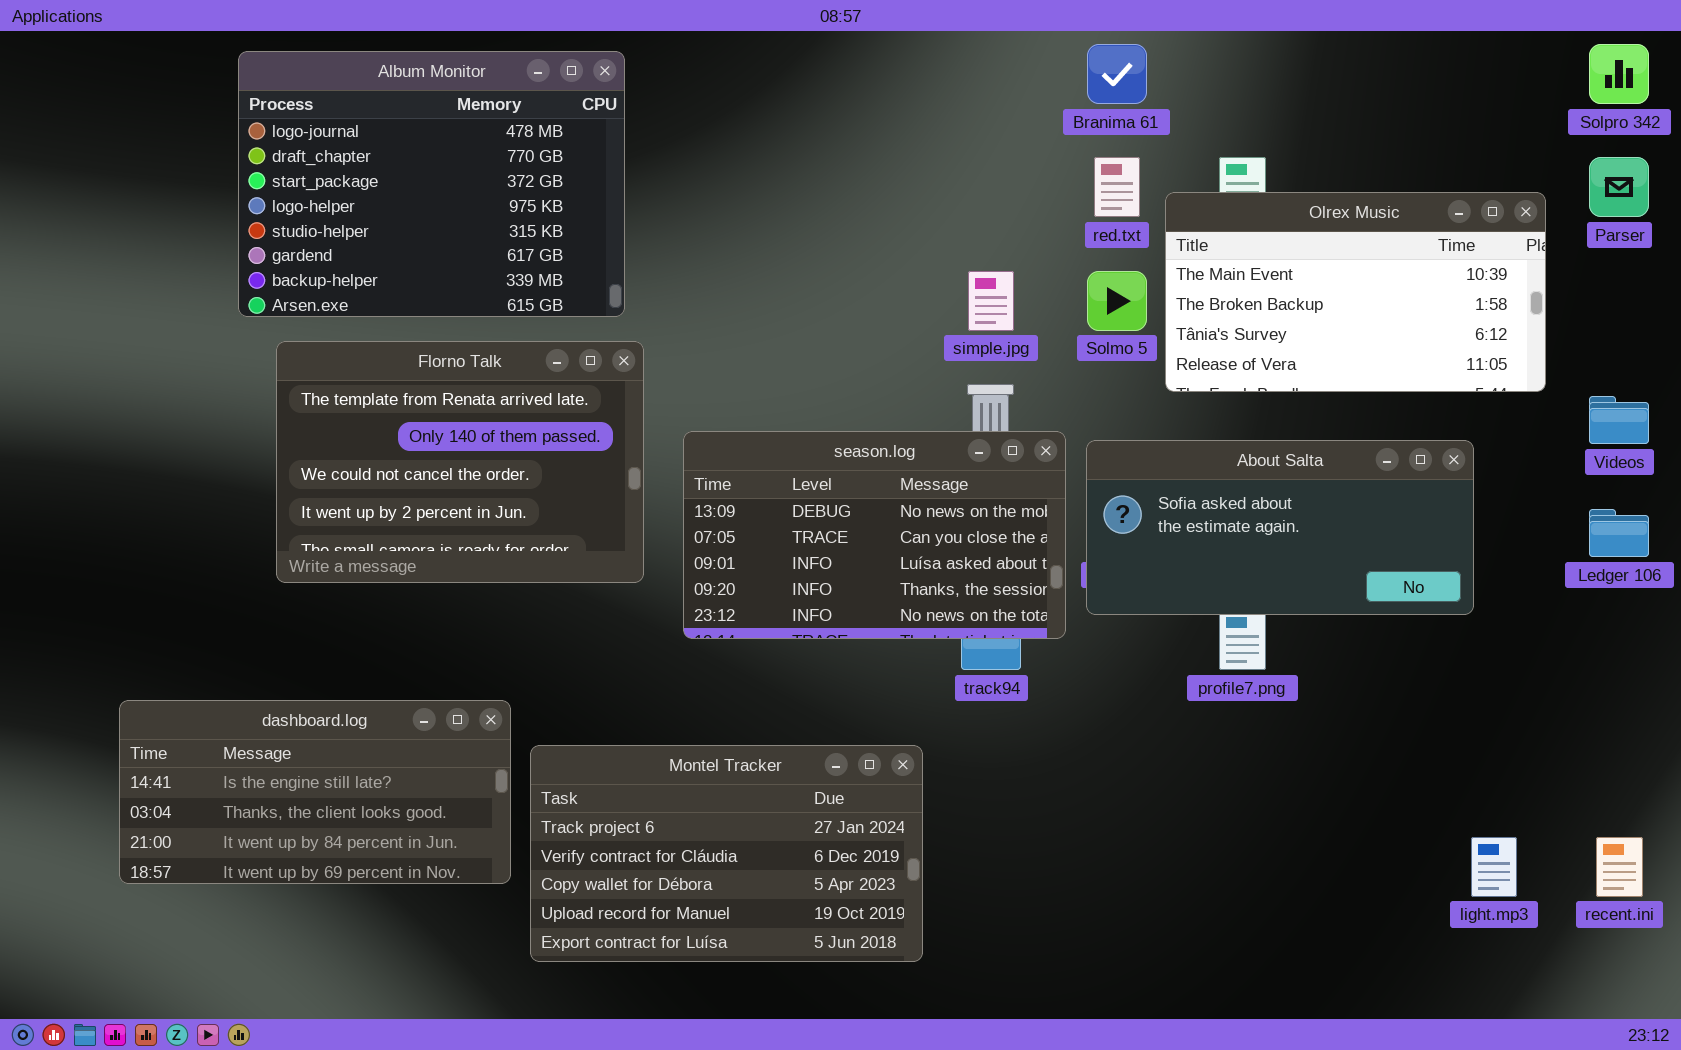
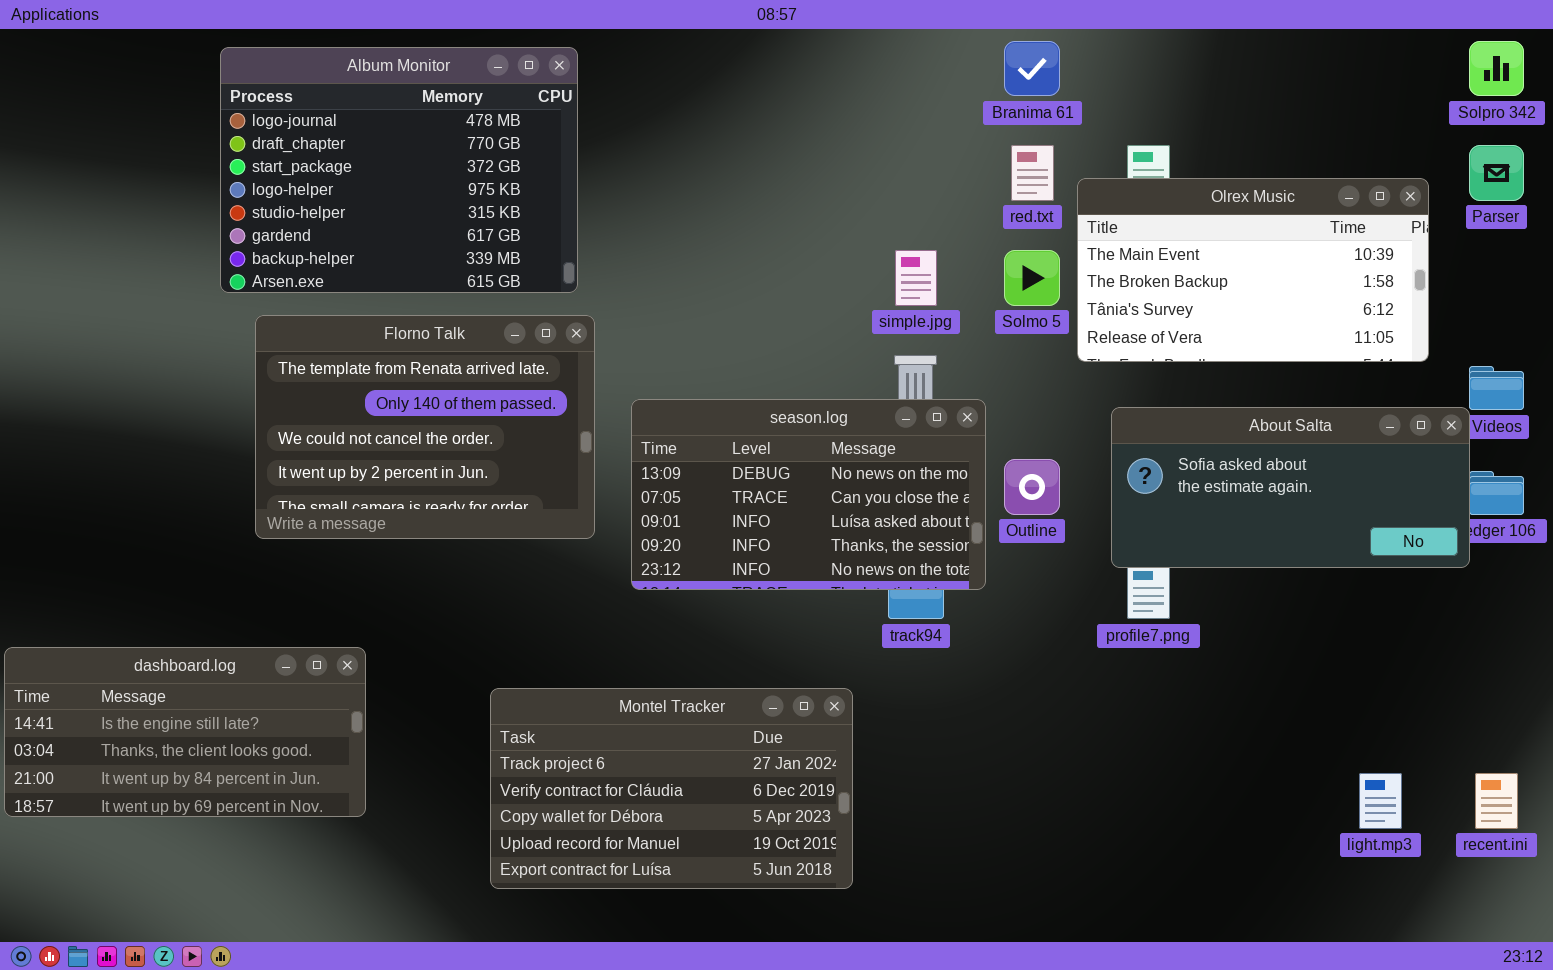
About Salta: [1086,440,1474,615] -> [1111,407,1470,568], moved
dashboard.log: [119,700,511,884] -> [4,647,366,817], moved

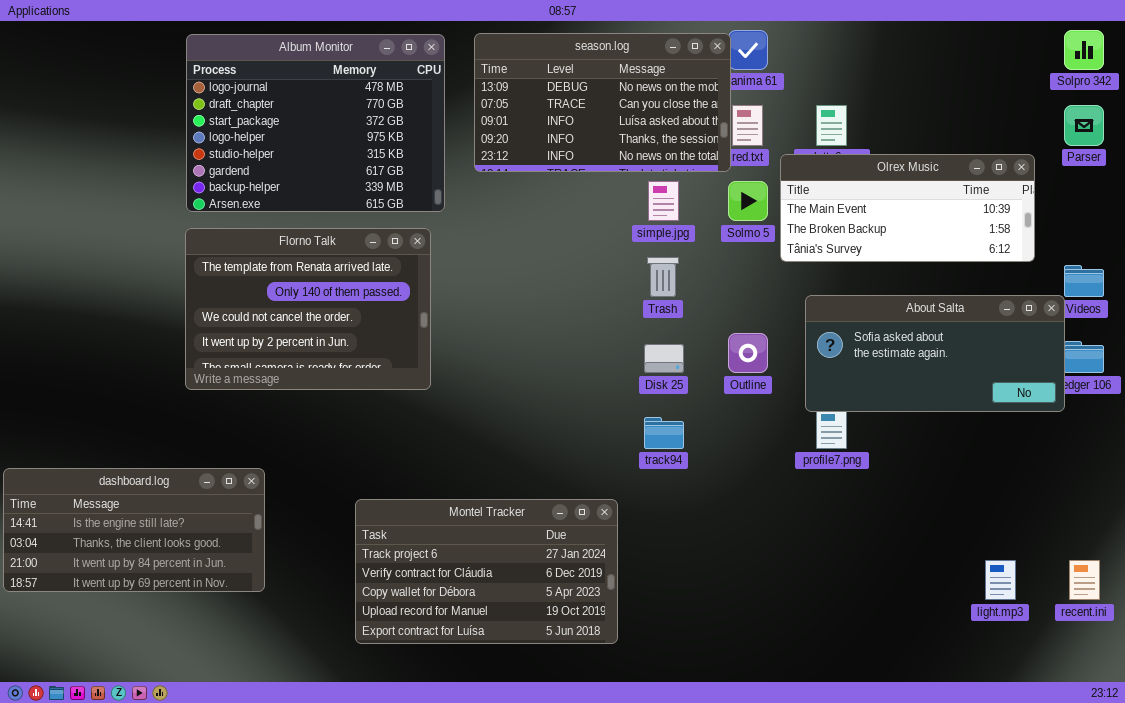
Album Monitor: [220,47,578,293] -> [186,34,445,212], moved
Olrex Music: [1077,178,1429,362] -> [780,154,1035,262], resized
season.log: [631,399,986,590] -> [474,33,731,172], moved

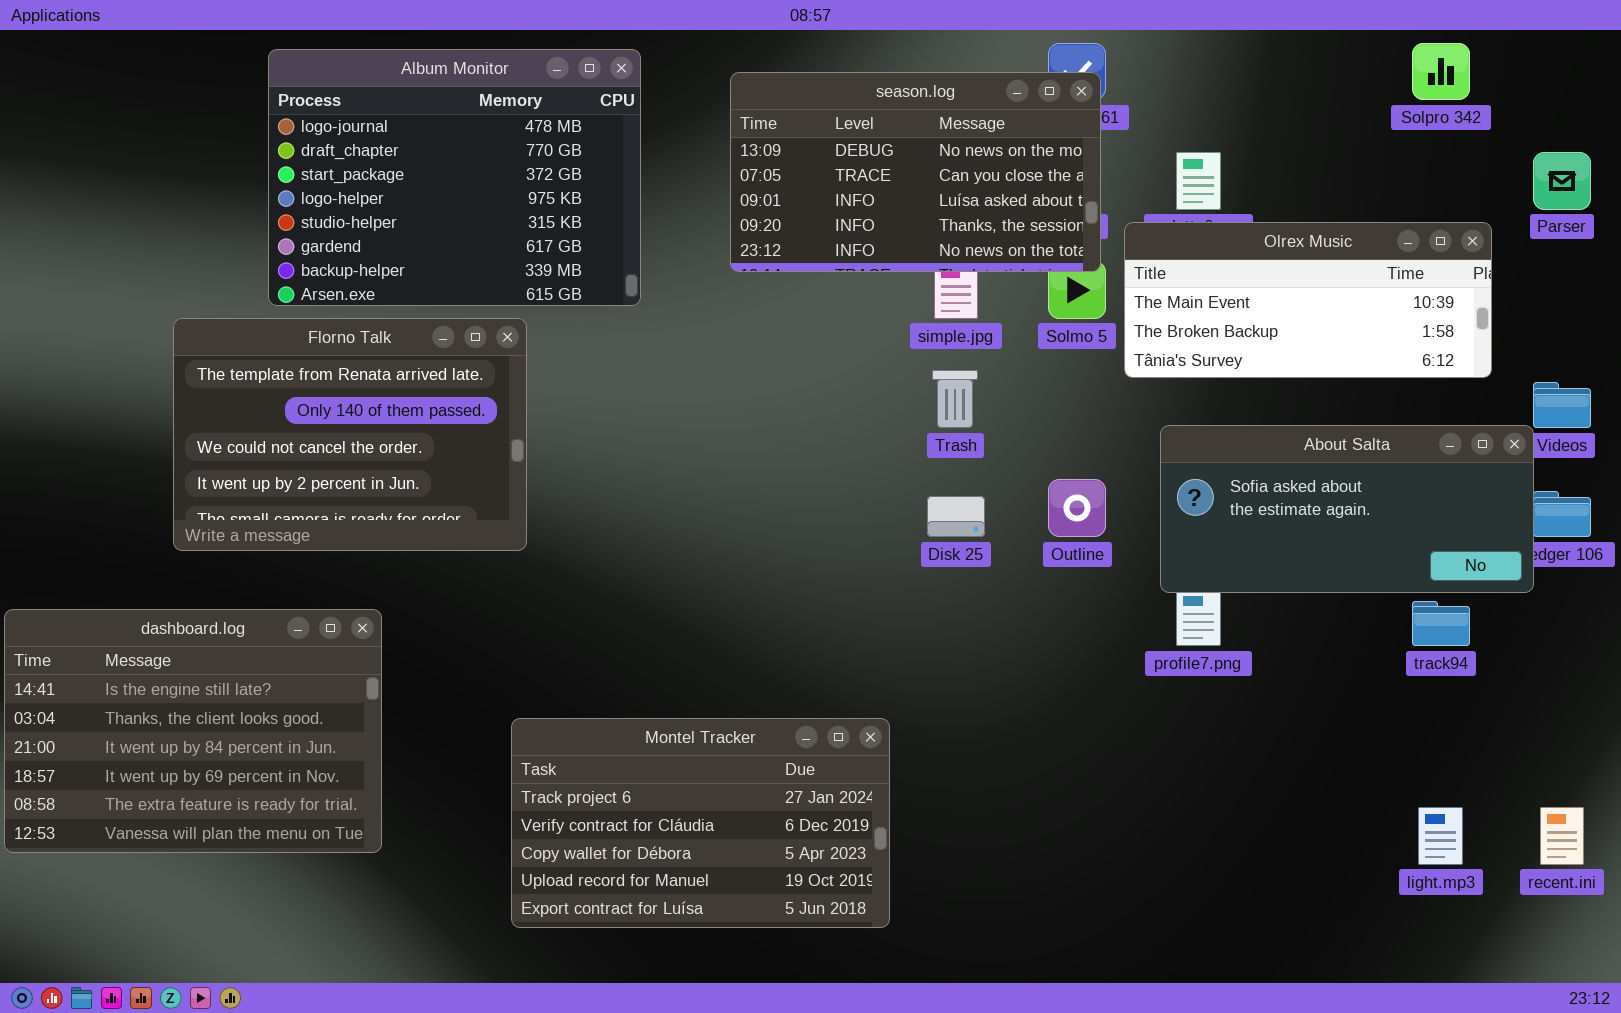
Solpro 342: [1064,30,1104,70] -> [1412,43,1470,100], moved
season.log: [474,33,731,172] -> [730,72,1101,272], moved
Florno Talk: [185,228,431,390] -> [173,318,527,551], moved
track94: [644,417,684,449] -> [1412,601,1470,646], moved
dashboard.log: [3,468,265,592] -> [4,609,382,853], resized

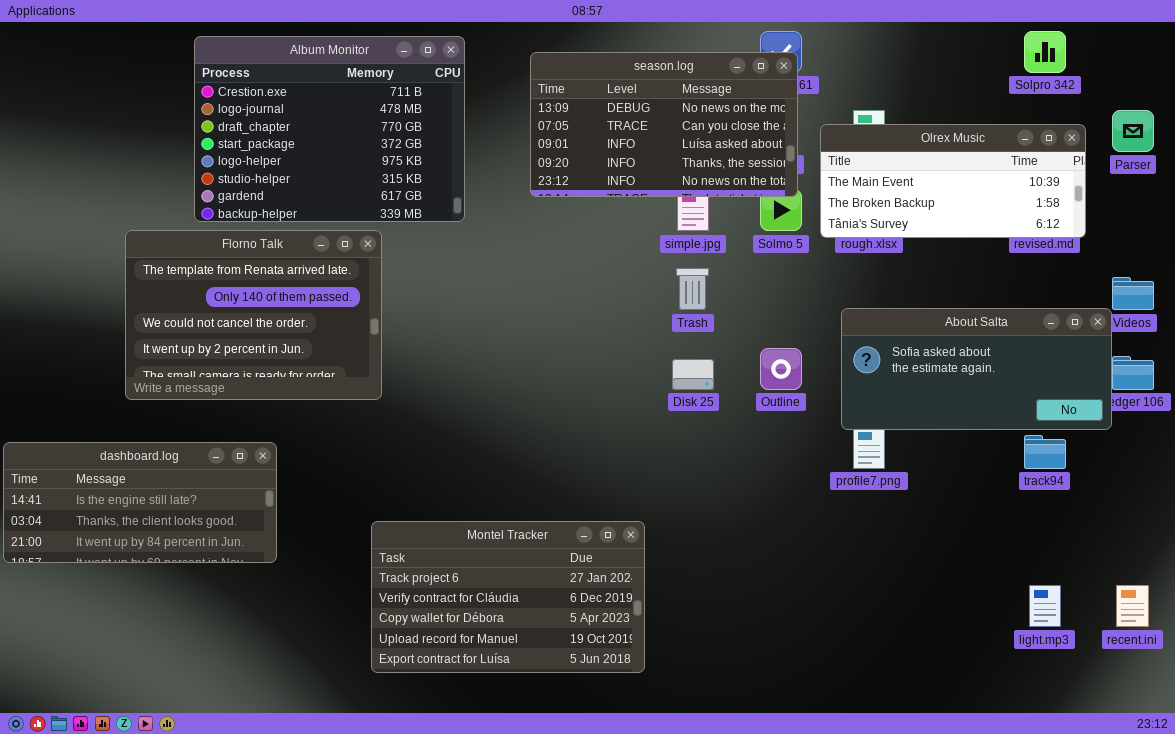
Album Monitor: [268,49,641,306] -> [194,36,465,222], scrolled up 1 row
Olrex Music: [1124,222,1492,378] -> [820,124,1086,238], moved
dashboard.log: [4,609,382,853] -> [3,442,277,563], resized

